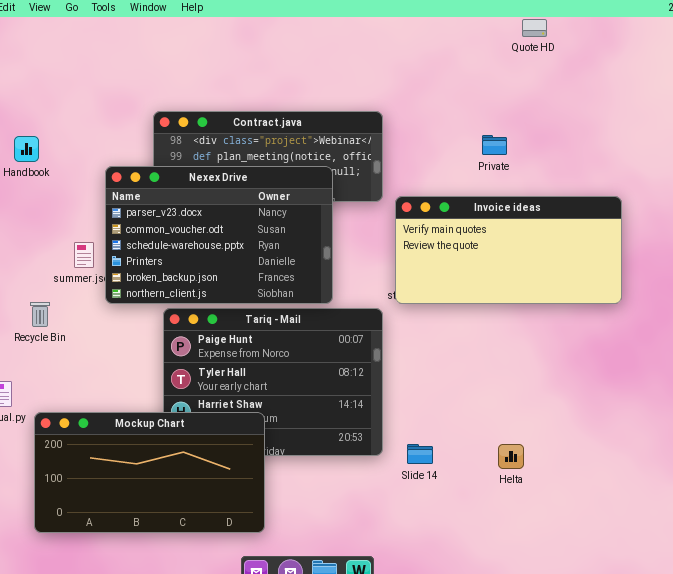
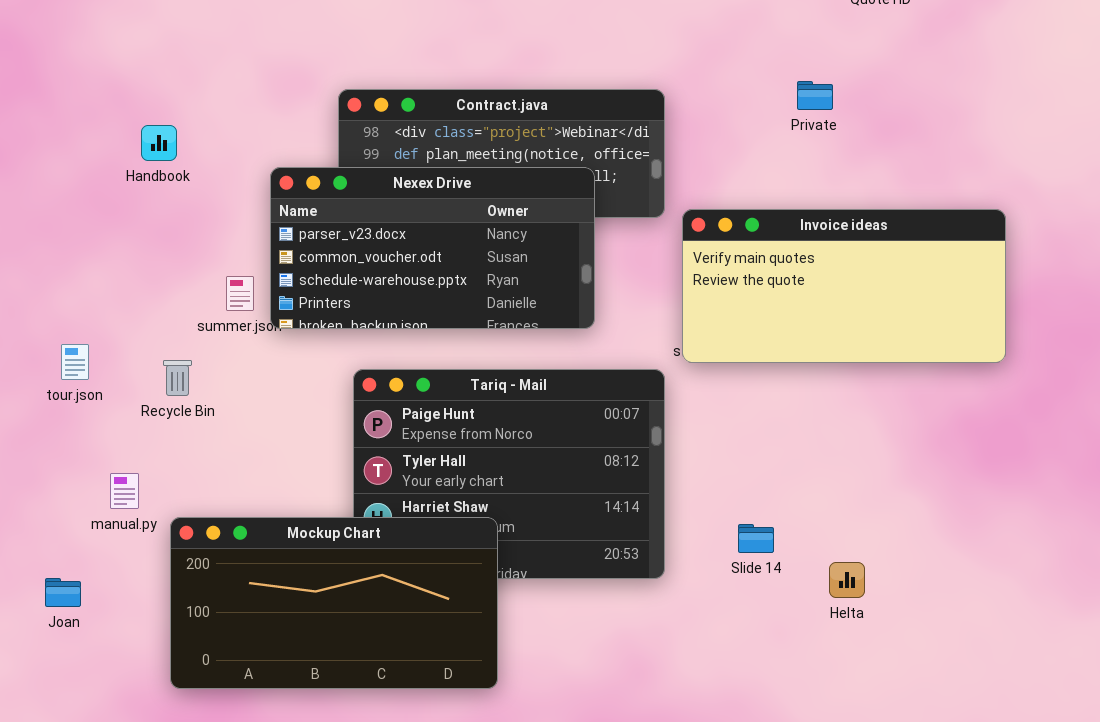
Private: [482,135,507,155] -> [797,81,833,110], moved
Nexex Drive: [105,166,333,304] -> [270,167,595,329], resized
Slide 14: [407,444,433,464] -> [738,524,774,553], moved

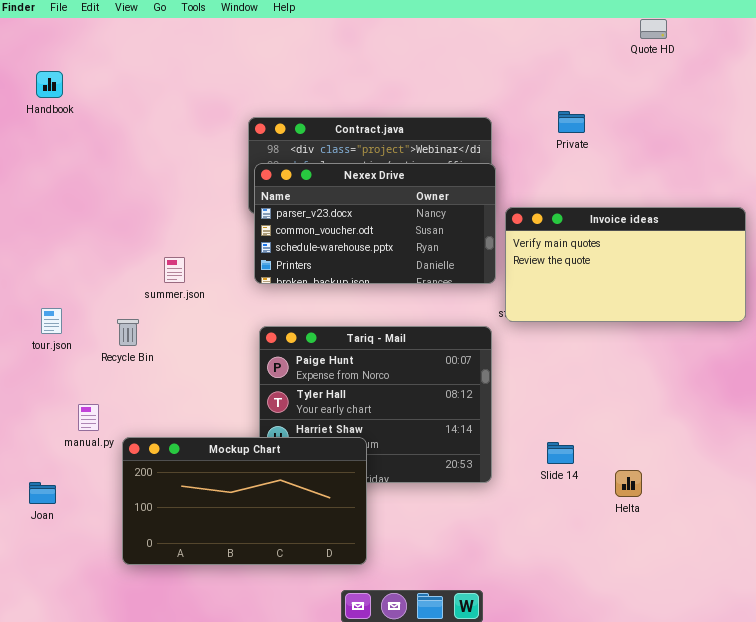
Private: [797,81,833,110] -> [558,111,585,133], moved
Handbook: [141,125,177,161] -> [36,71,63,98], moved
Nexex Drive: [270,167,595,329] -> [254,163,496,284], moved

